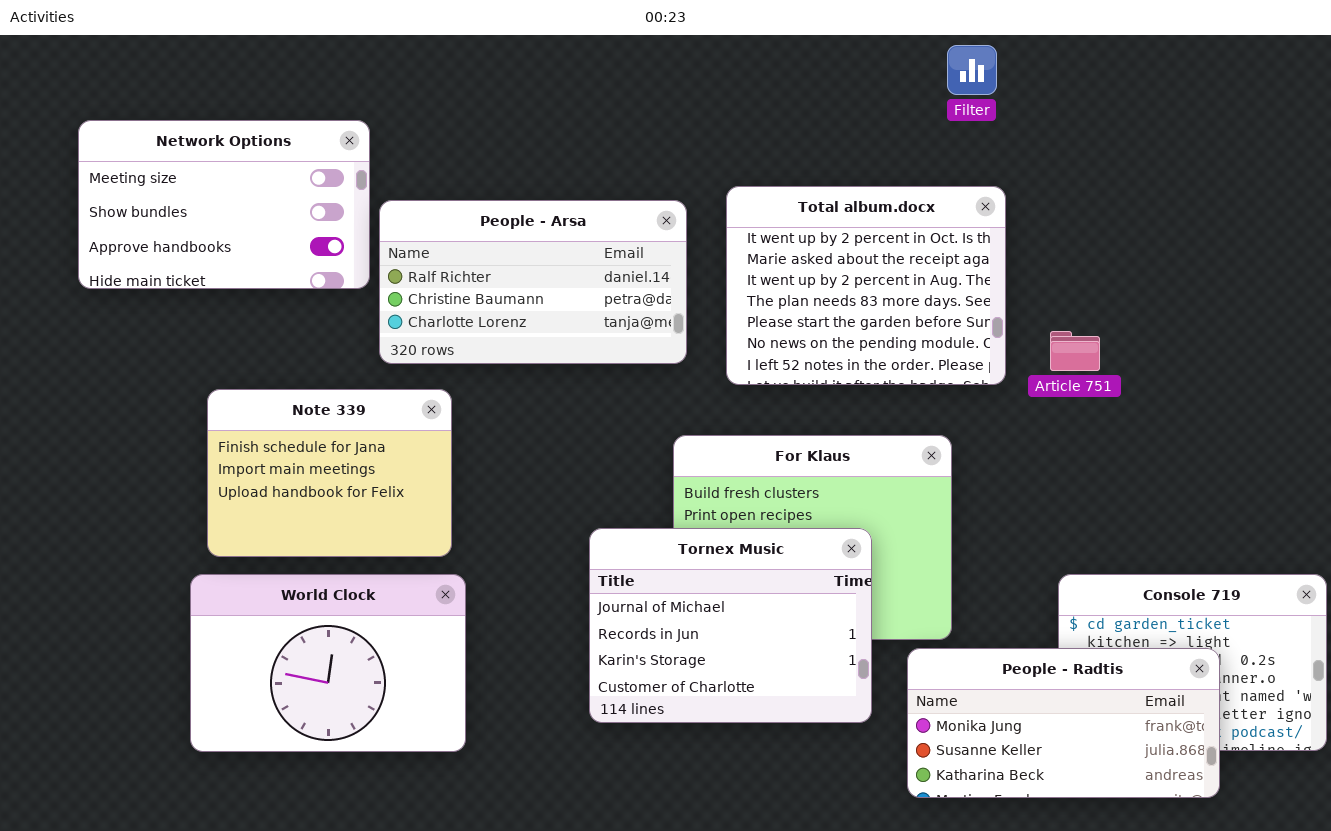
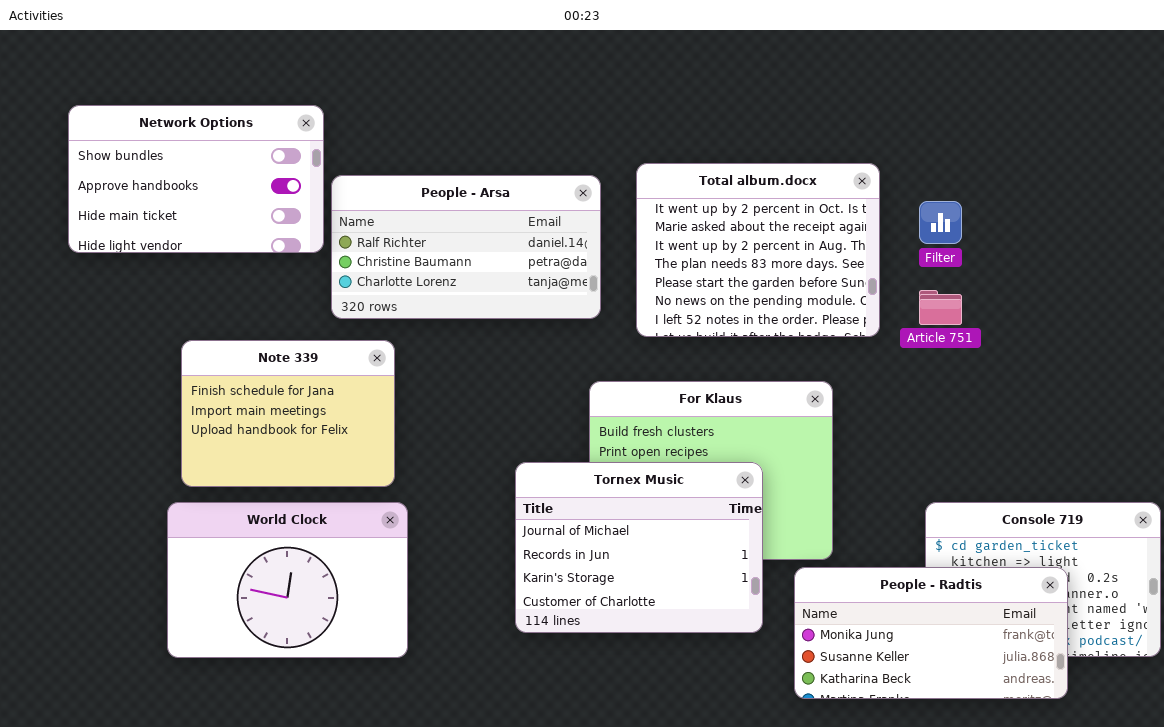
Filter: [947,45,997,95] -> [919,201,962,244], moved
Network Options: [78,120,370,289] -> [68,105,324,253], scrolled down 1 row

